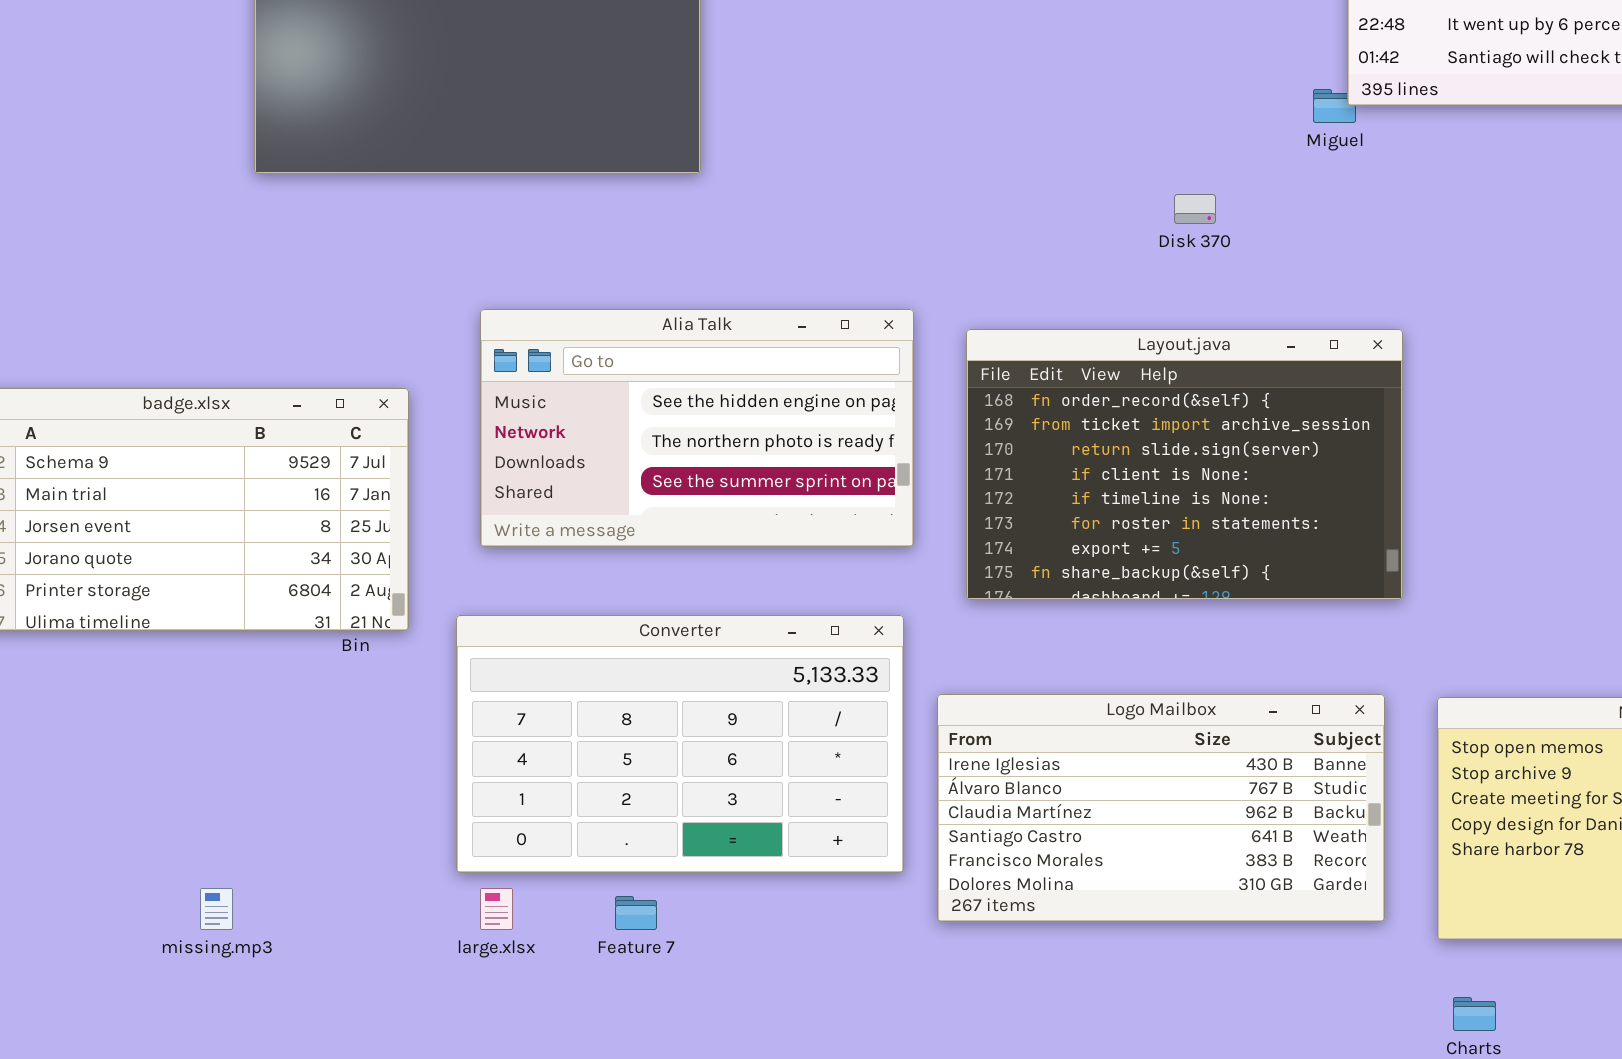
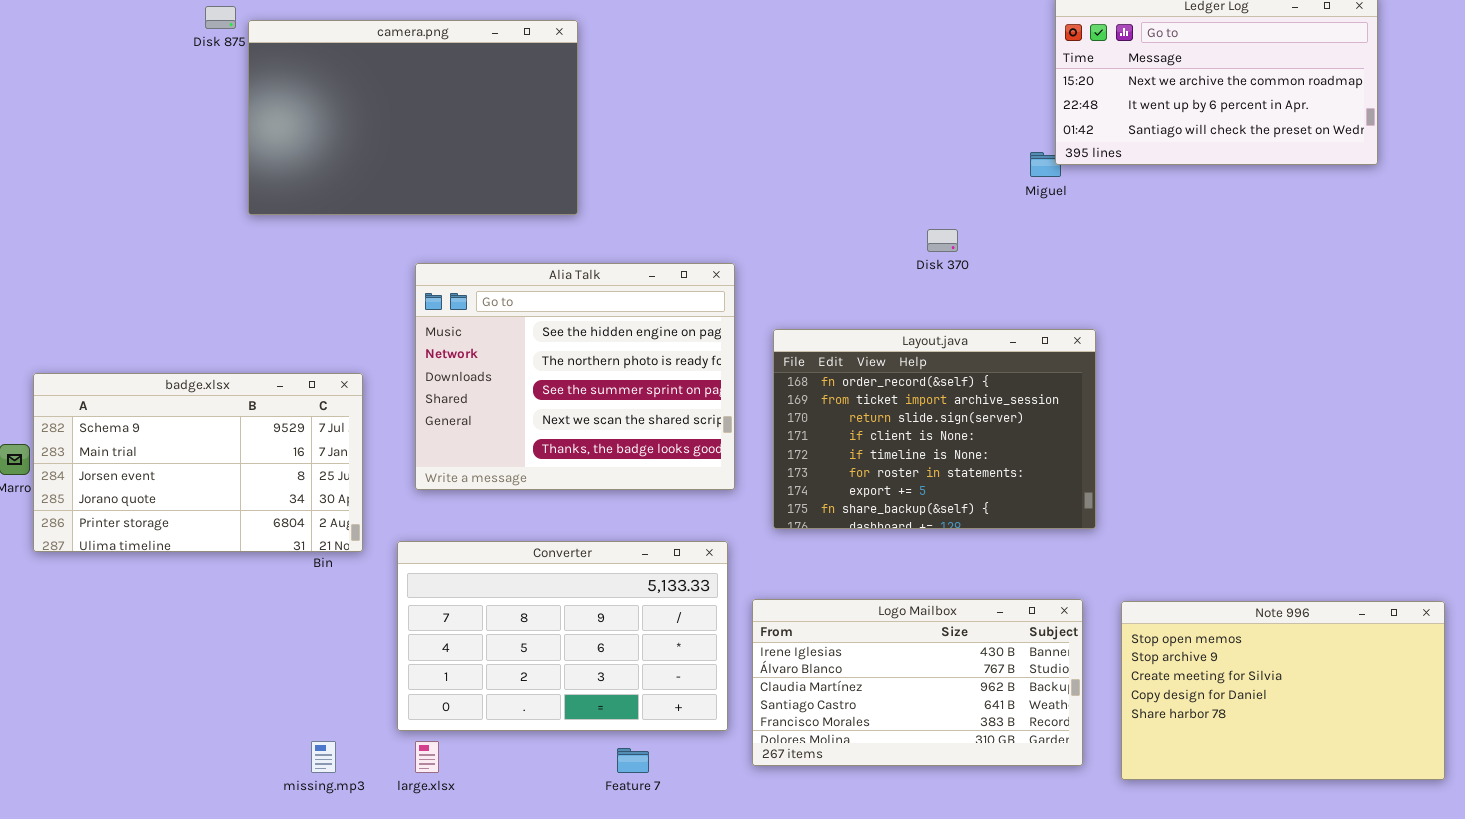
Alia Talk: [480,309,914,547] -> [415,263,735,490], resized
missing.mp3: [200,888,233,930] -> [311,741,336,773], moved
Feature 7: [615,896,657,930] -> [617,748,649,773], moved

